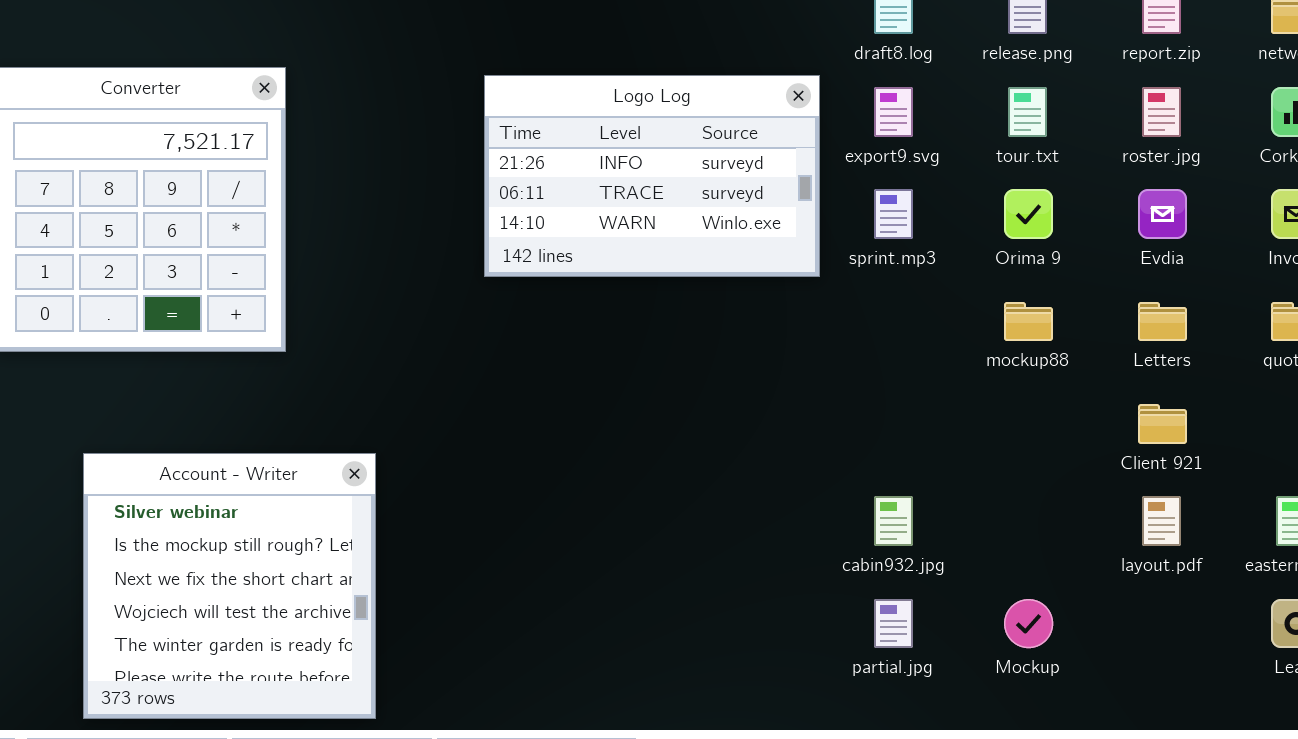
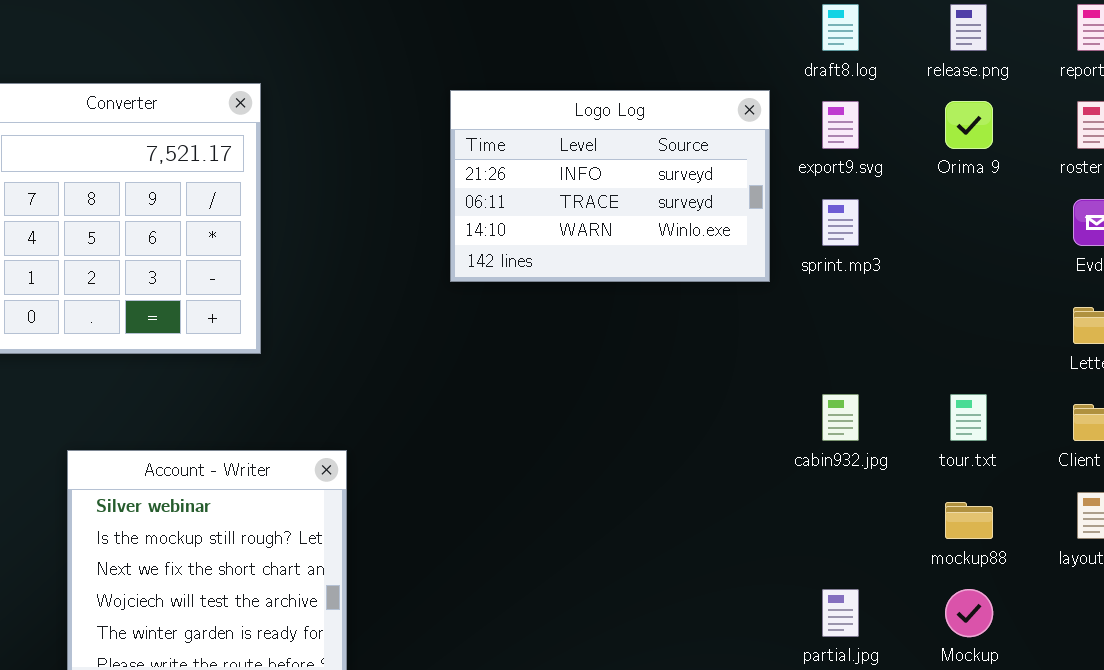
tour.txt: [1008,87,1047,137] -> [950,394,987,441], moved
Orima 9: [1004,189,1053,239] -> [945,101,993,149], moved
mockup88: [1004,302,1053,341] -> [945,502,993,539], moved
cabin932.jpg: [874,496,913,546] -> [822,394,859,441], moved

